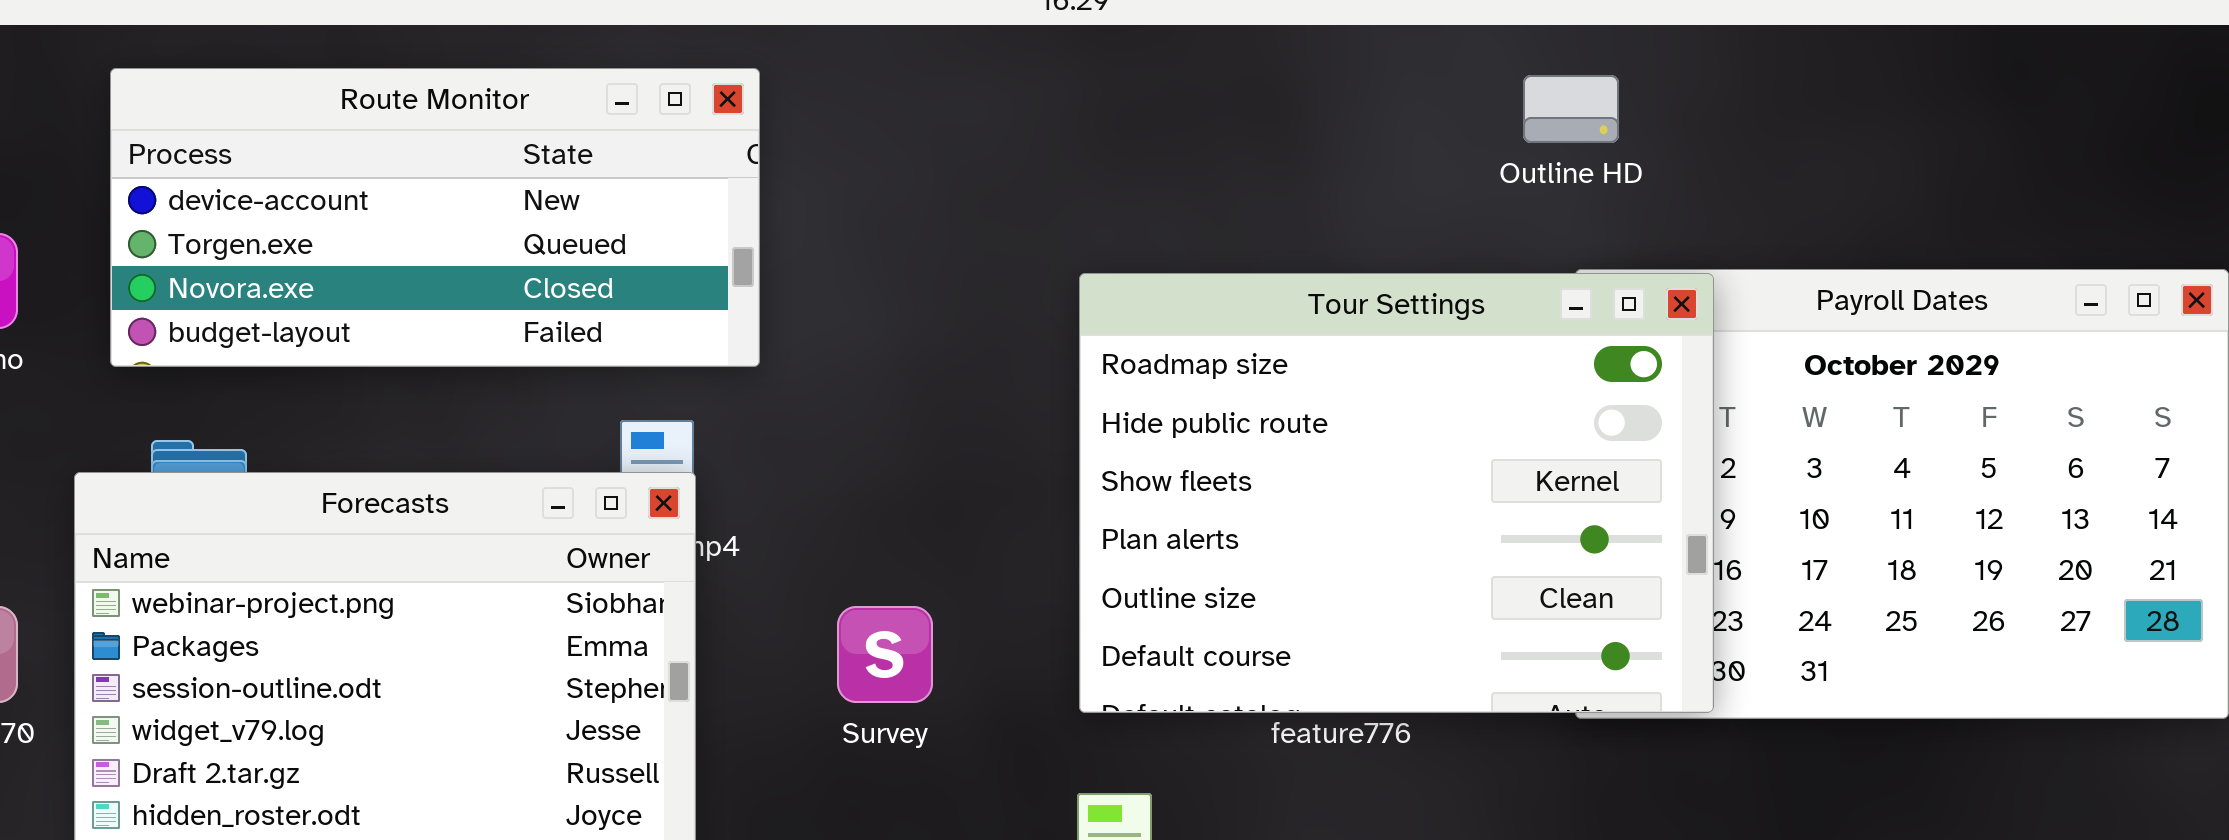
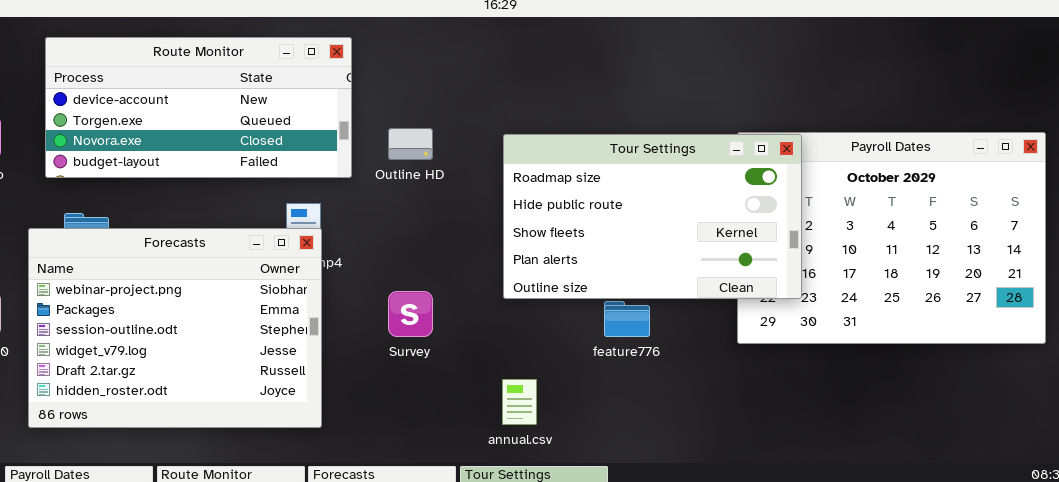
Outline HD: [1523,75,1619,143] -> [388,128,433,160], moved
Tour Settings: [1079,273,1714,713] -> [503,134,802,299], resized

